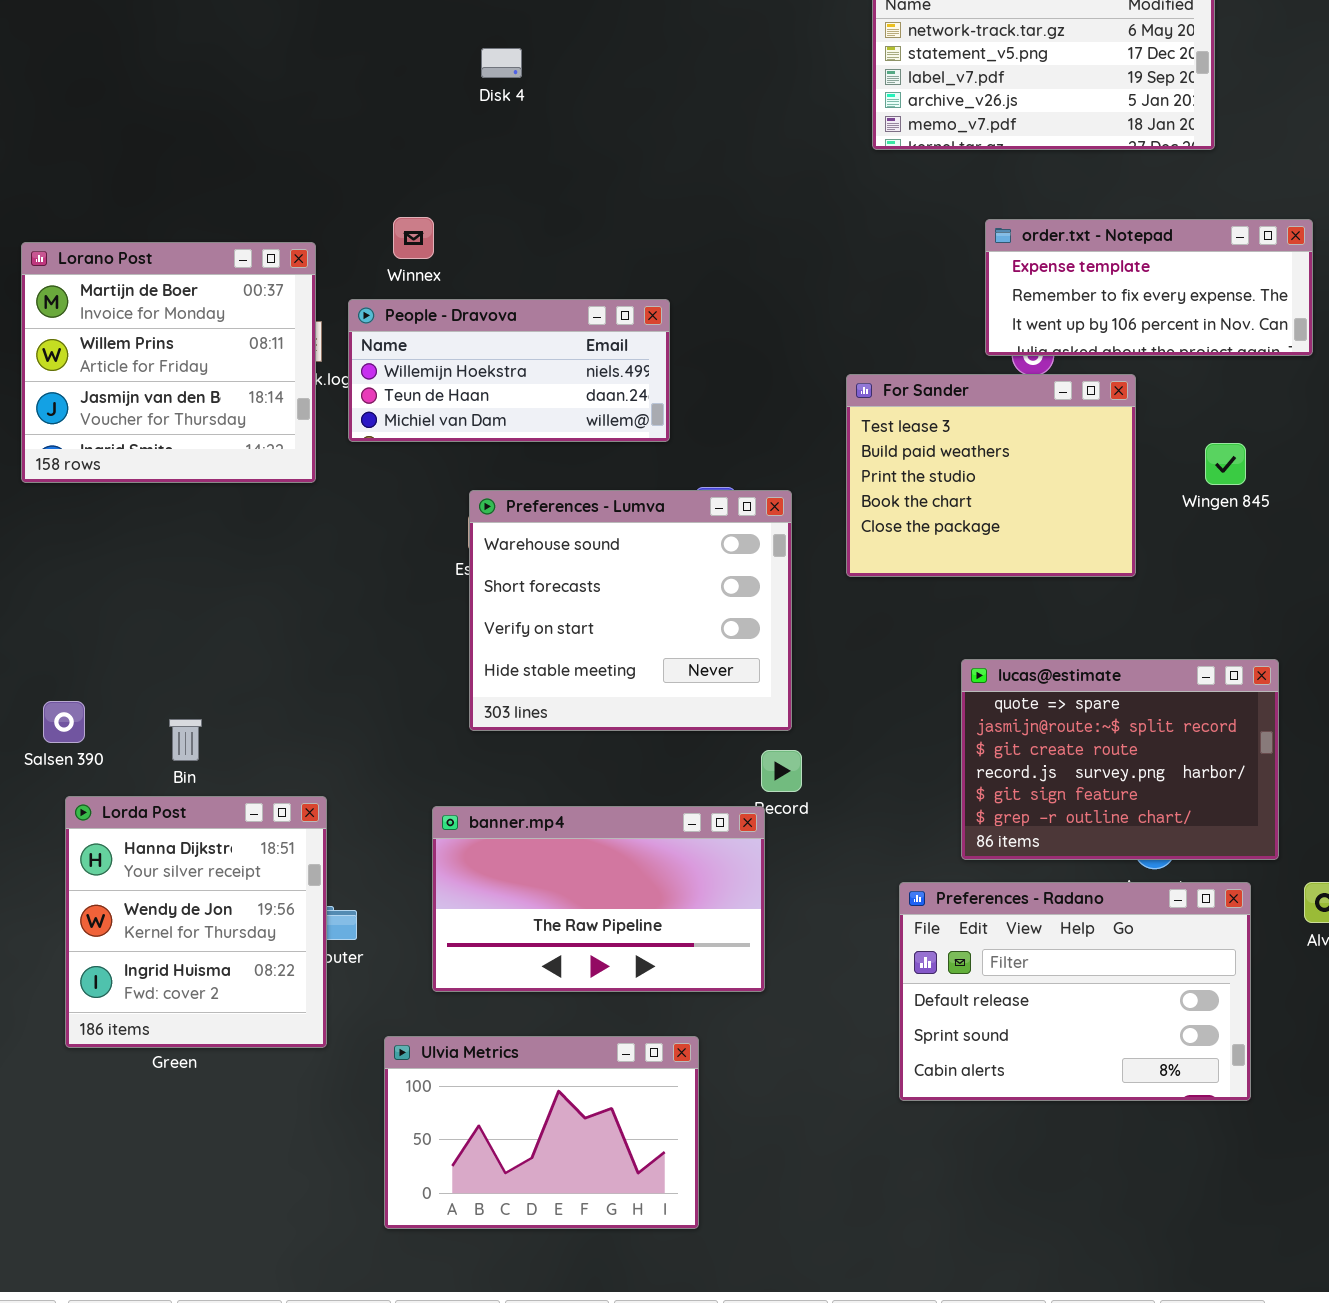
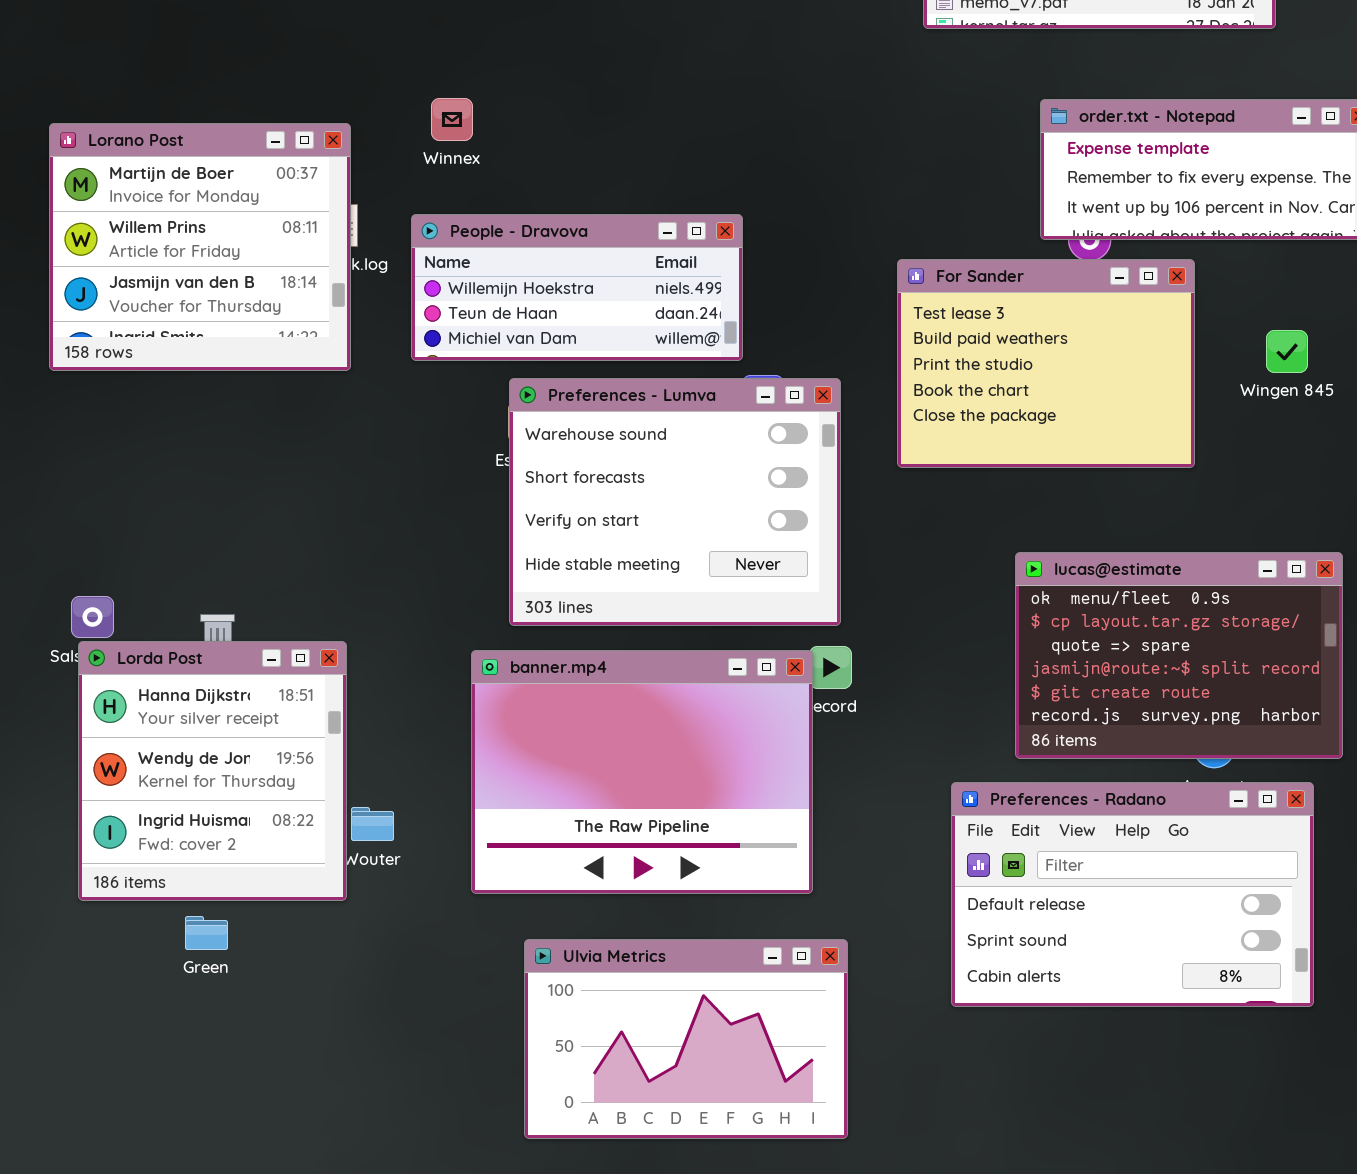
People - Dravova: [348,299,670,442] -> [411,214,743,361], moved
lucas@estimate: [961,659,1279,860] -> [1015,552,1343,759], scrolled up 2 rows
Lorda Post: [65,796,327,1048] -> [78,641,347,901], moved
banner.mp4: [432,806,765,992] -> [471,650,813,894], resized
Ulvia Metrics: [384,1036,699,1229] -> [524,939,848,1139], moved

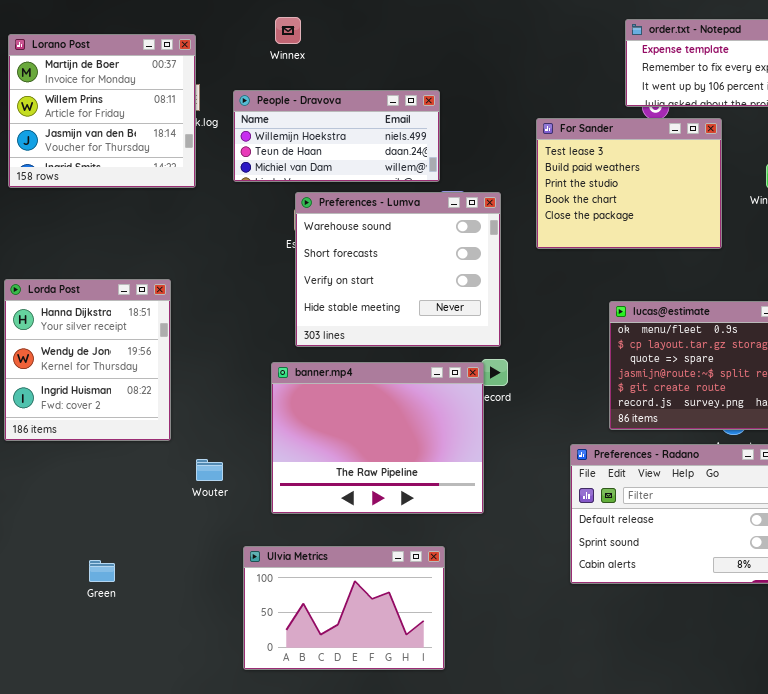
Winnex: [431,98,473,141] -> [275,17,301,44], moved
Lorda Post: [78,641,347,901] -> [4,279,171,441], moved
Green: [185,916,228,950] -> [89,560,115,582], moved
Ulvia Metrics: [524,939,848,1139] -> [243,546,445,670], moved

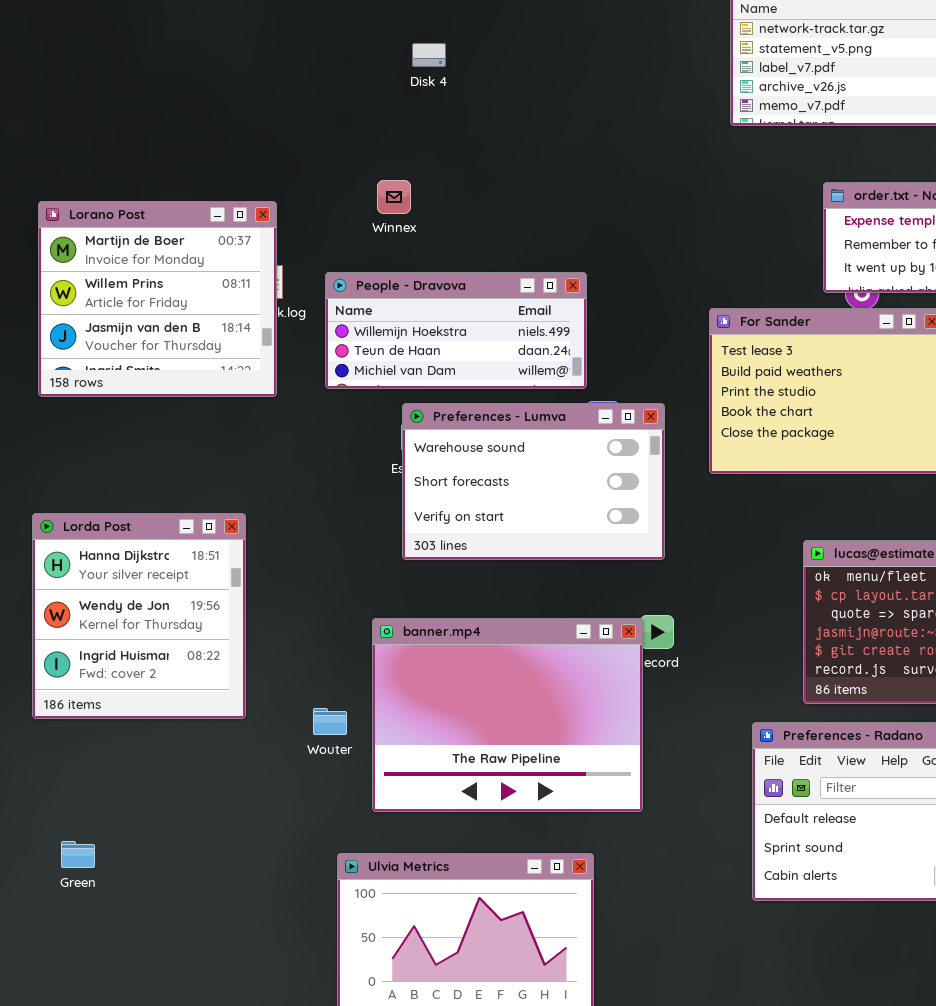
Preferences - Lumva: [295,192,501,347] -> [402,403,665,560], resized
Wouter: [196,459,223,481] -> [313,708,347,735], moved
Green: [89,560,115,582] -> [61,841,95,868], moved

